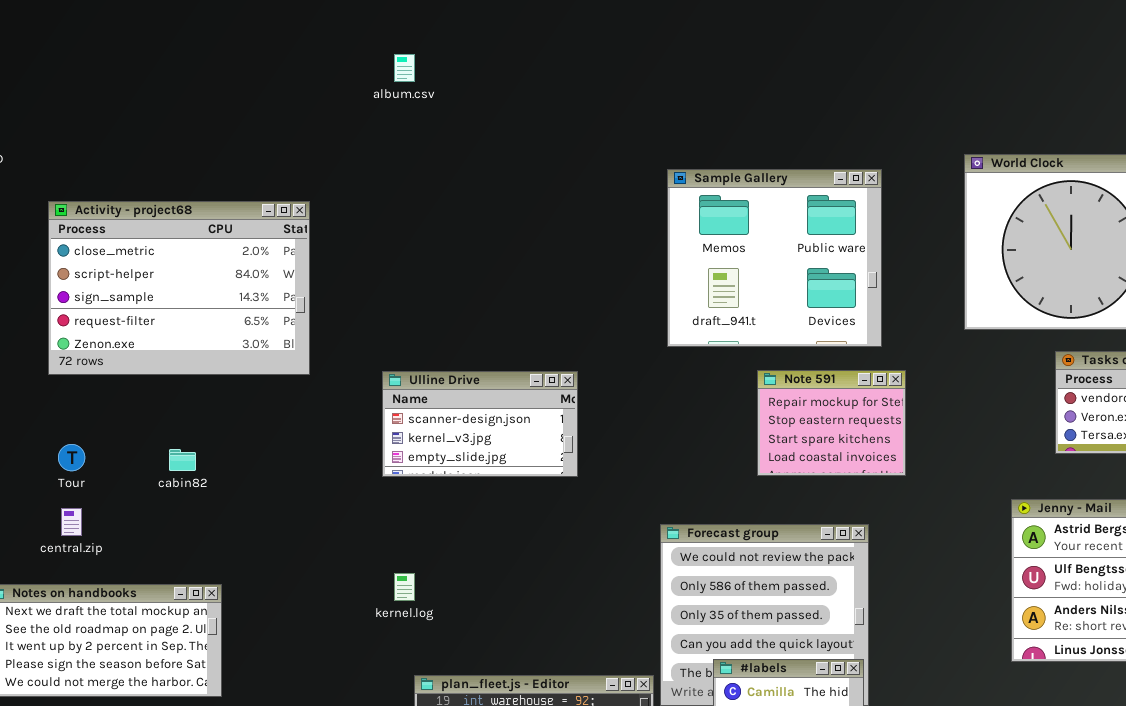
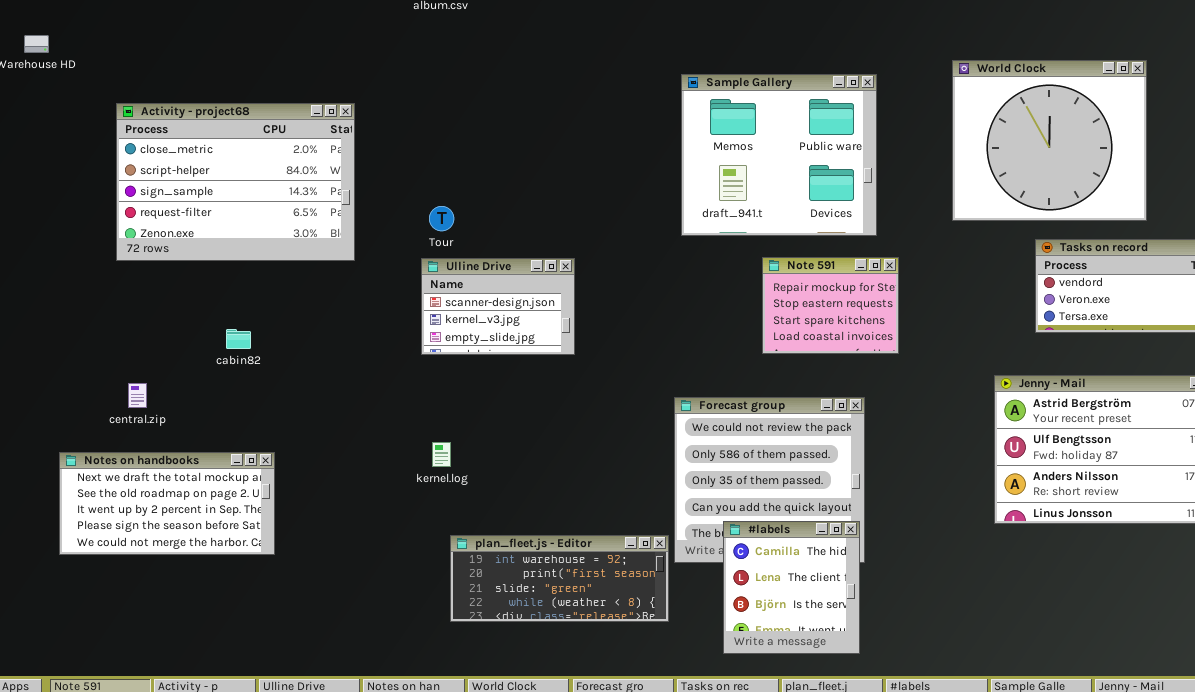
Ulline Drive: [382,371,578,477] -> [421,258,575,355], resized
Tour: [58,444,85,471] -> [429,206,454,231], moved

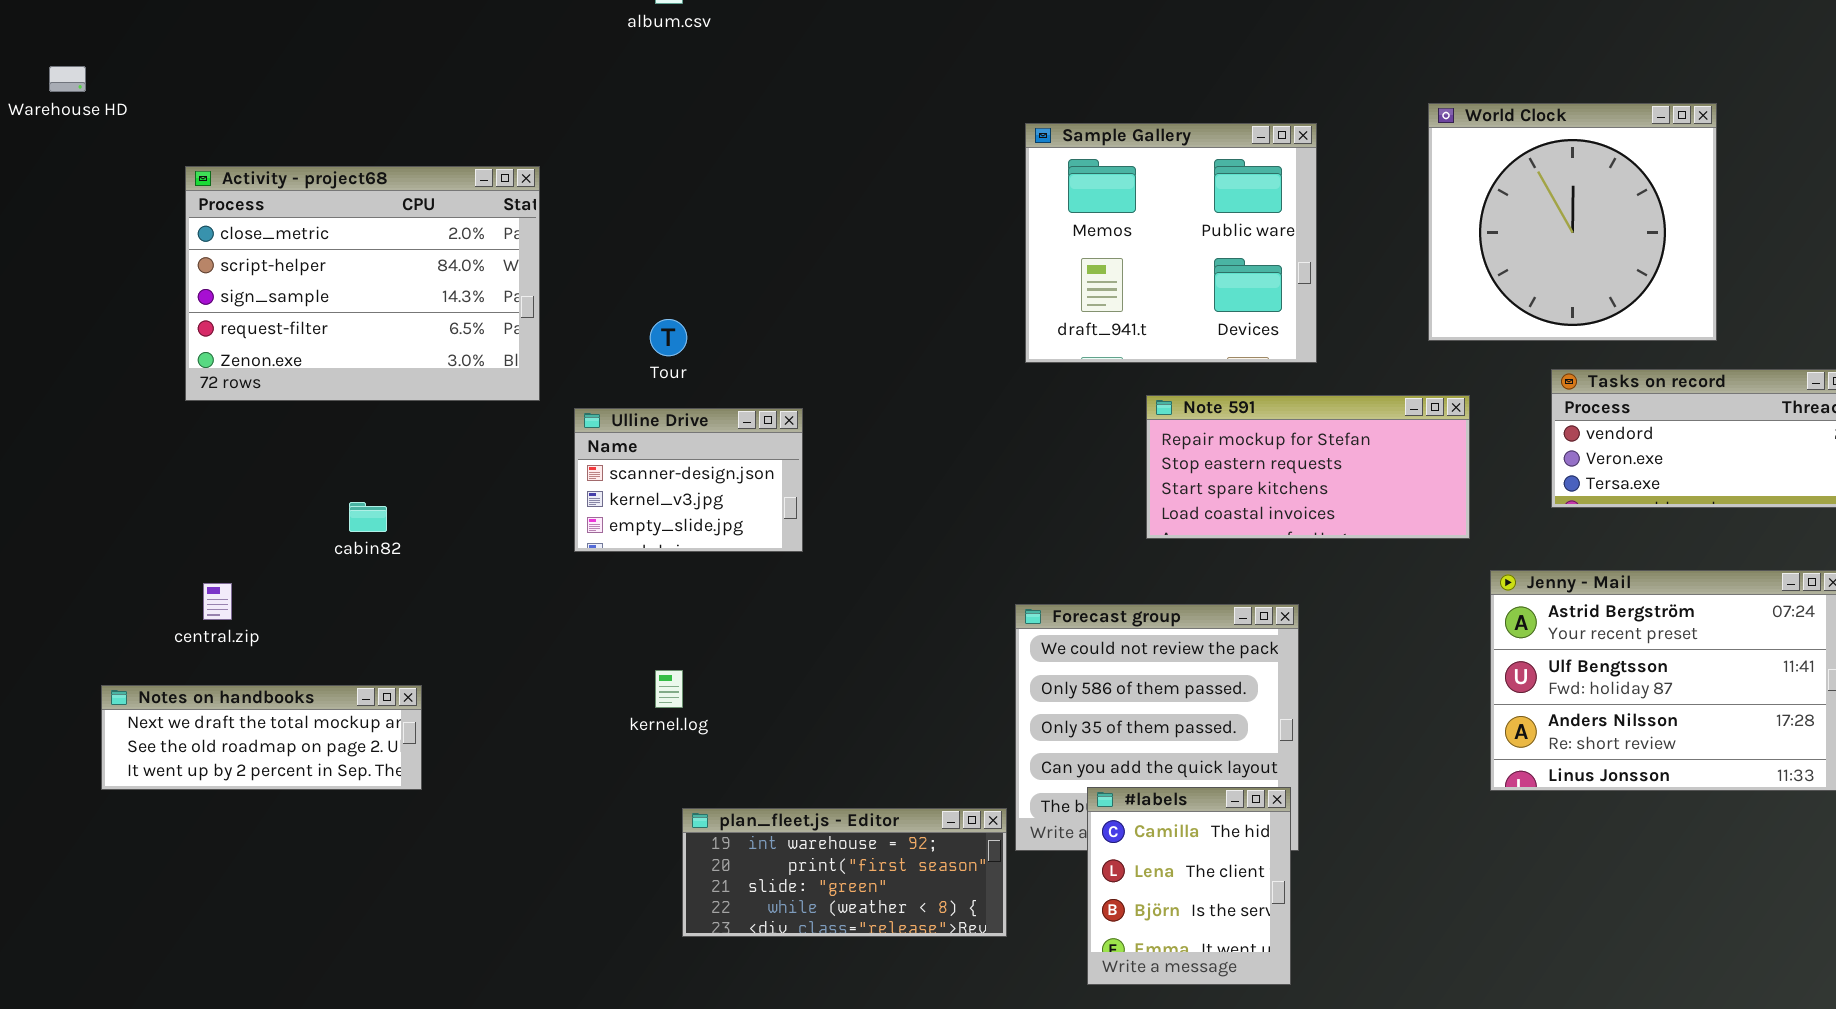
Note 591: [762,257,899,354] -> [1146,395,1470,539], resized
Ulline Drive: [421,258,575,355] -> [574,408,803,552], moved
Notes on handbooks: [59,452,275,555] -> [101,685,422,790], resized

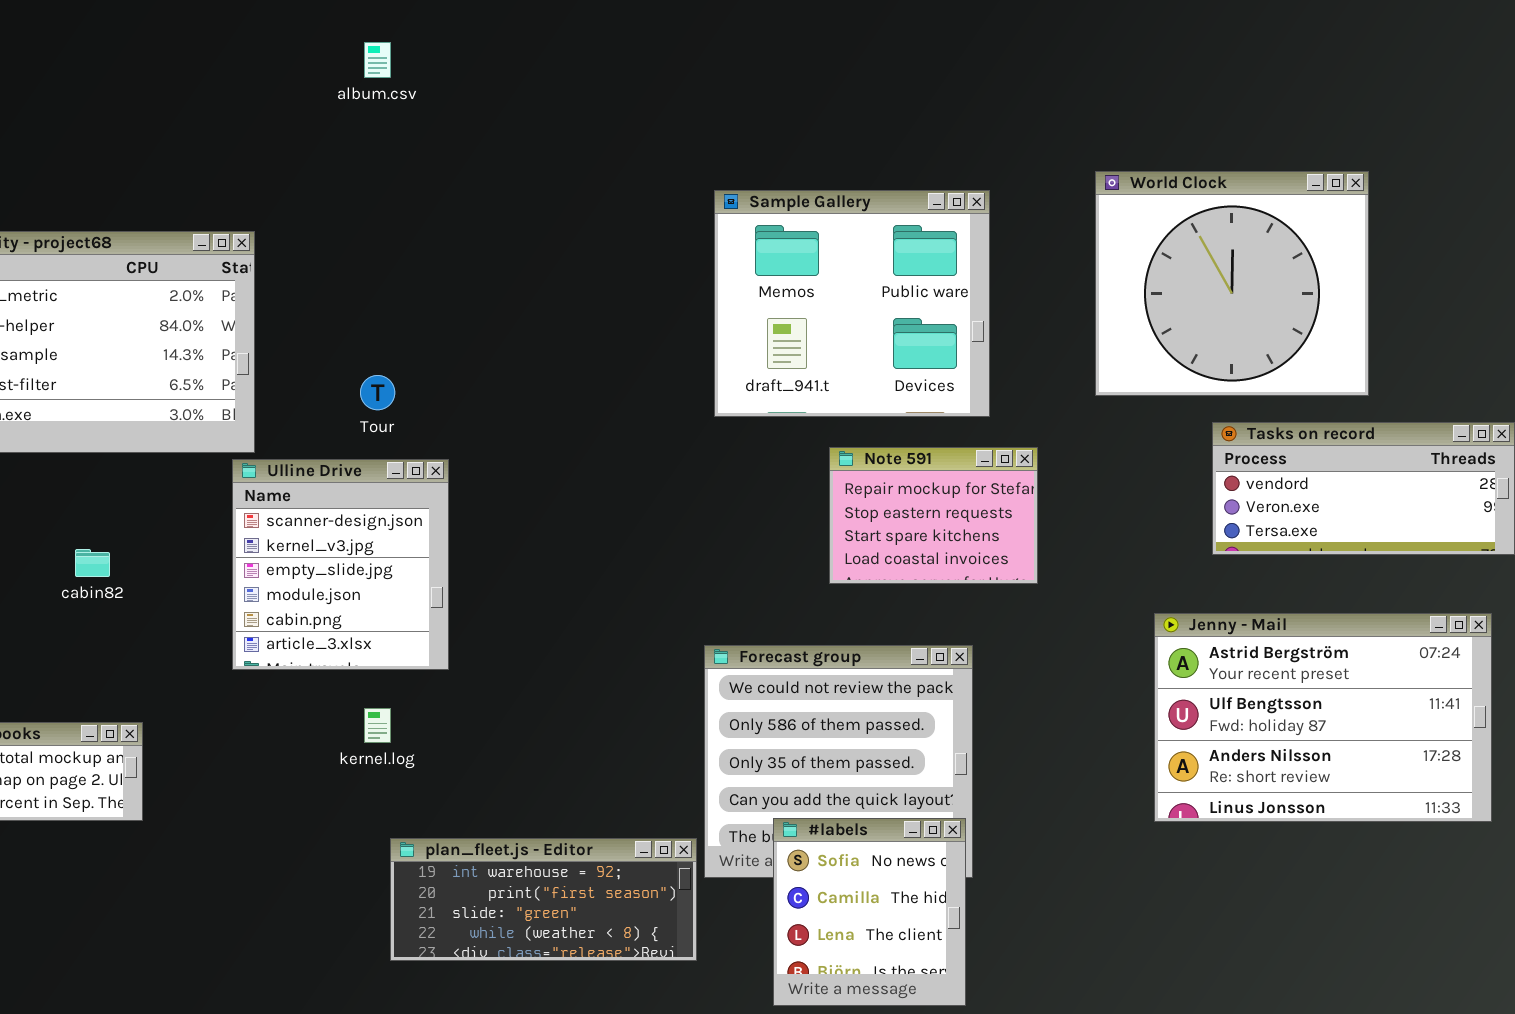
Note 591: [1146,395,1470,539] -> [829,447,1038,584], resized
Ulline Drive: [574,408,803,552] -> [232,459,449,670], moved, resized
#labels: [1087,787,1291,985] -> [773,818,966,1006], scrolled up 1 row

